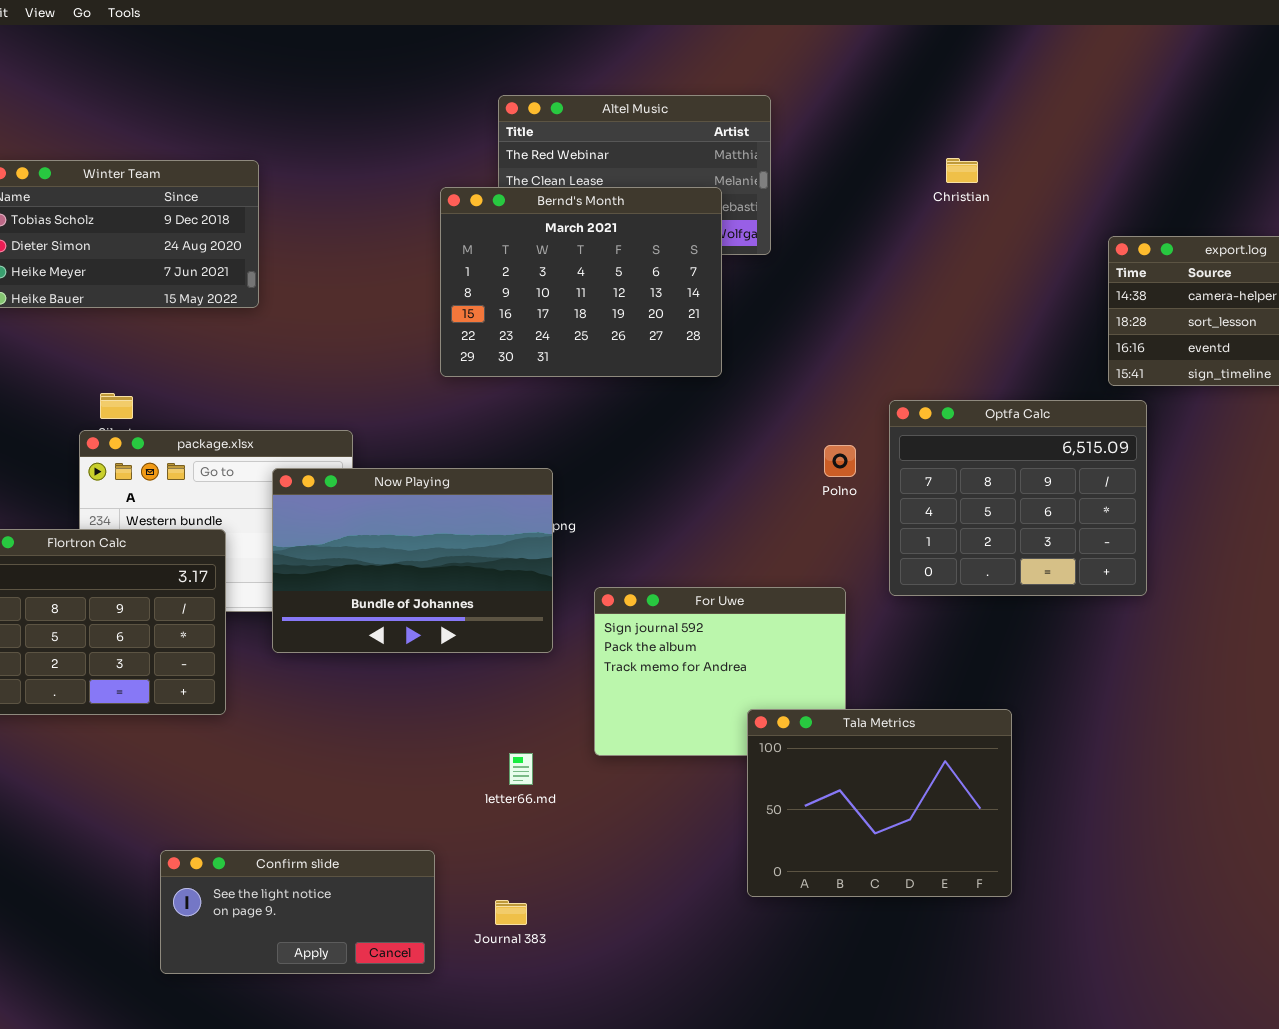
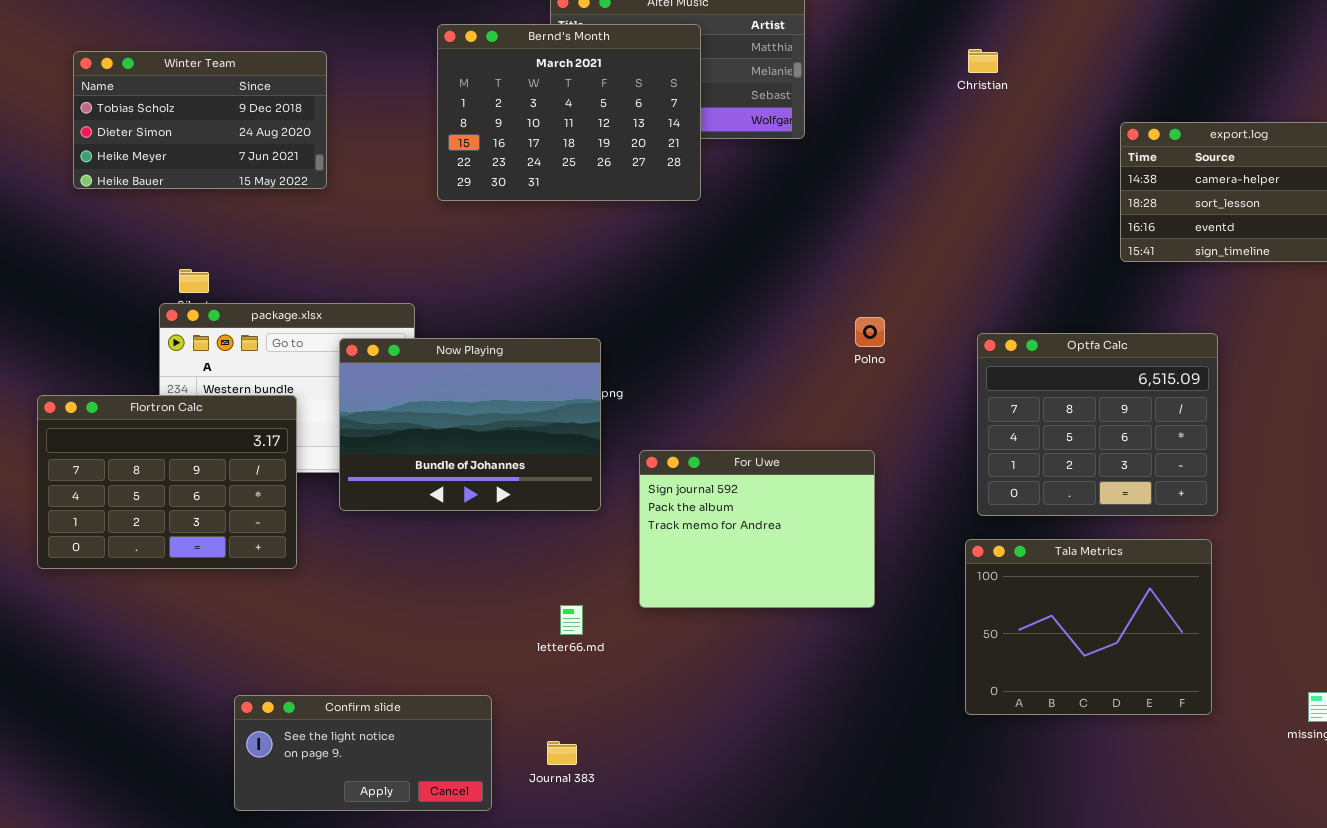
Bernd's Month: [440,187,722,377] -> [437,24,701,201], moved
Optfa Calc: [889,400,1147,596] -> [977,333,1218,516], moved
Tala Metrics: [747,709,1012,897] -> [965,539,1212,715], moved

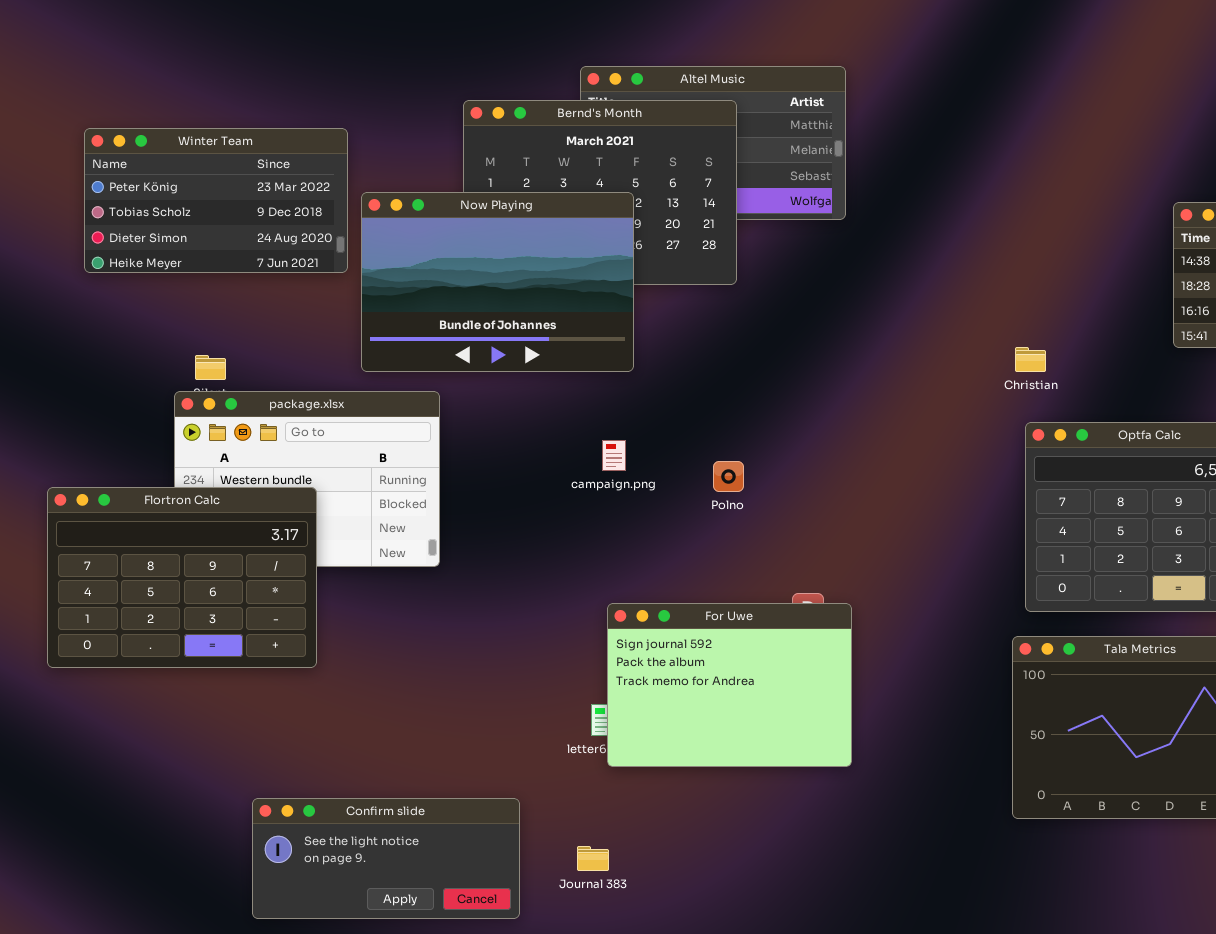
Christian: [968,49,998,73] -> [1015,347,1046,372], moved
Winter Team: [73,51,327,189] -> [84,128,348,273], scrolled up 1 row
Polno: [855,317,885,347] -> [713,461,744,492], moved
Now Playing: [339,338,601,511] -> [361,192,634,372], moved
For Uwe: [639,450,875,608] -> [607,603,852,767], moved

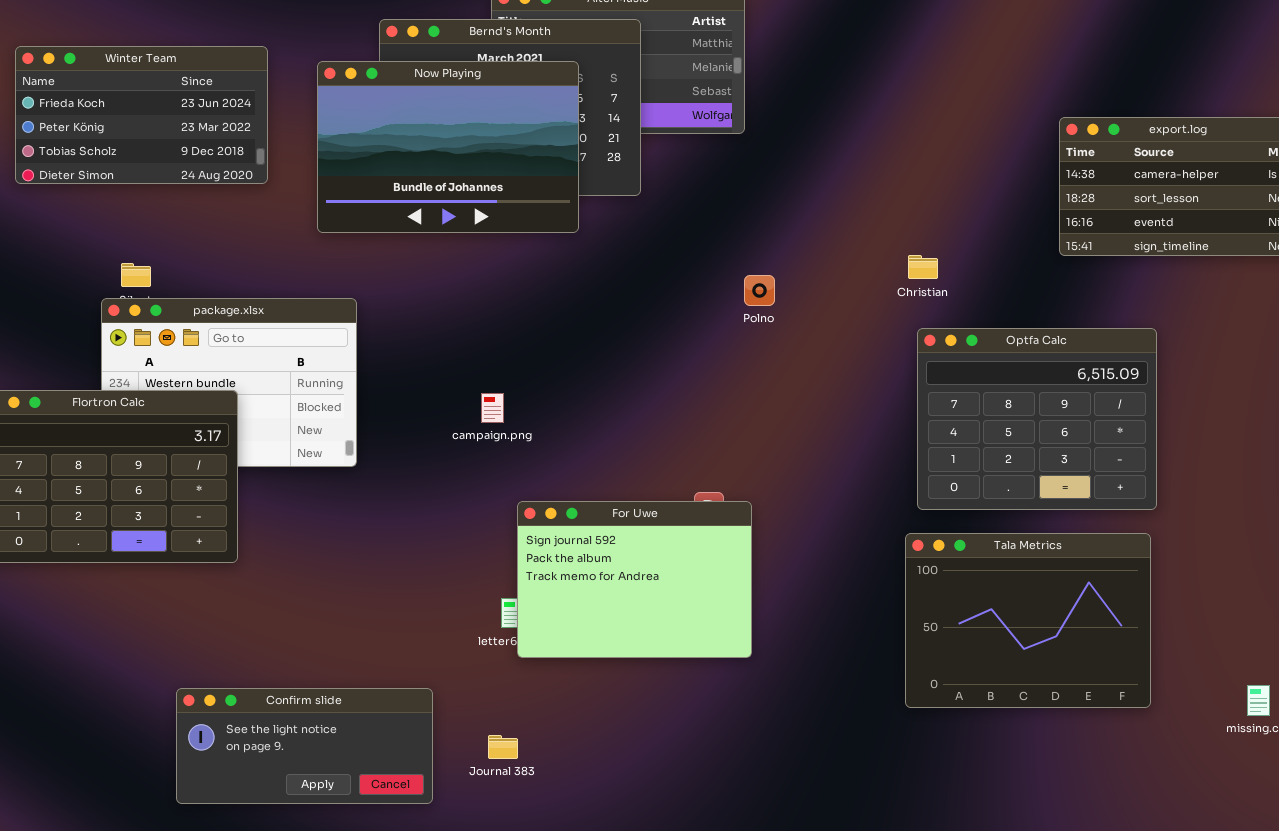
Winter Team: [84,128,348,273] -> [15,46,268,184], scrolled up 1 row
Now Playing: [361,192,634,372] -> [317,61,579,233], moved
campaign.png: [602,440,626,471] -> [481,393,504,423], moved
Polno: [713,461,744,492] -> [744,275,775,306], moved

